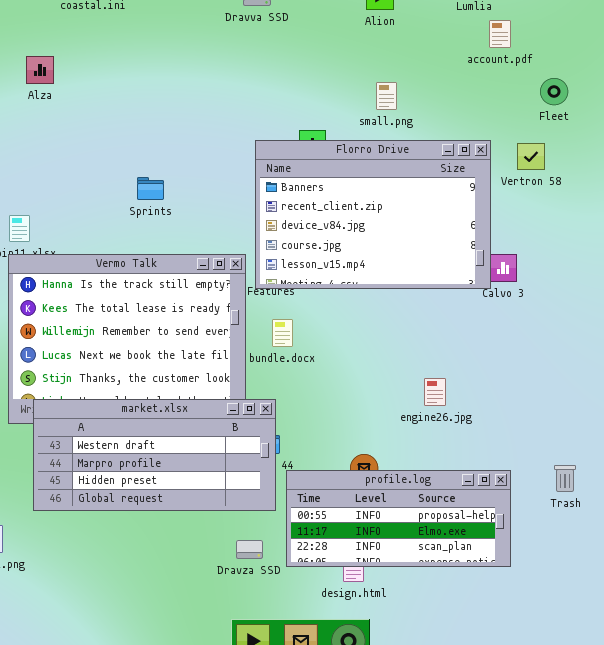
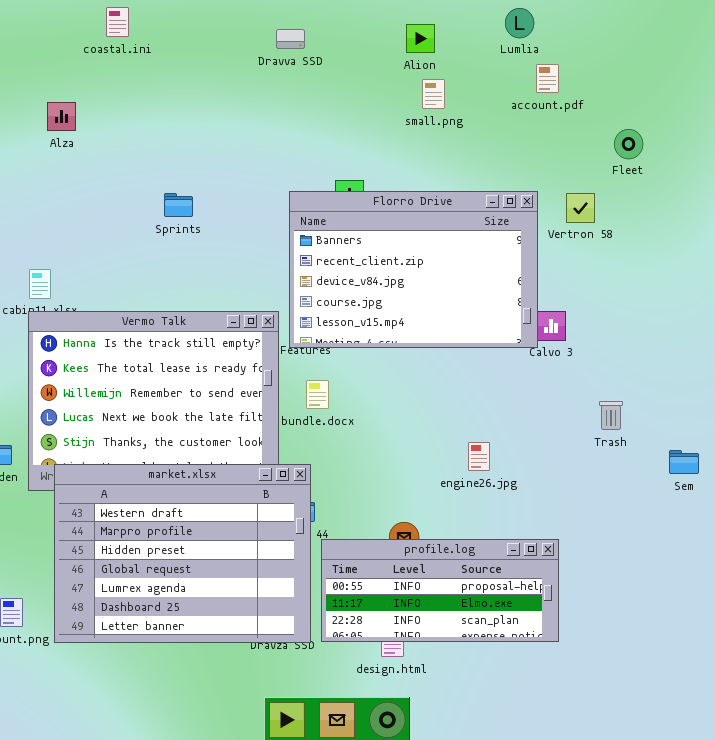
Fleet: [540,78,568,105] -> [614,129,643,159], moved
small.png: [376,82,397,110] -> [422,79,445,109], moved
Sprints: [137,177,164,200] -> [164,193,193,217], moved
market.xlsx: [33,399,276,511] -> [54,464,311,643], resized
Trash: [554,465,576,492] -> [599,401,623,430], moved

